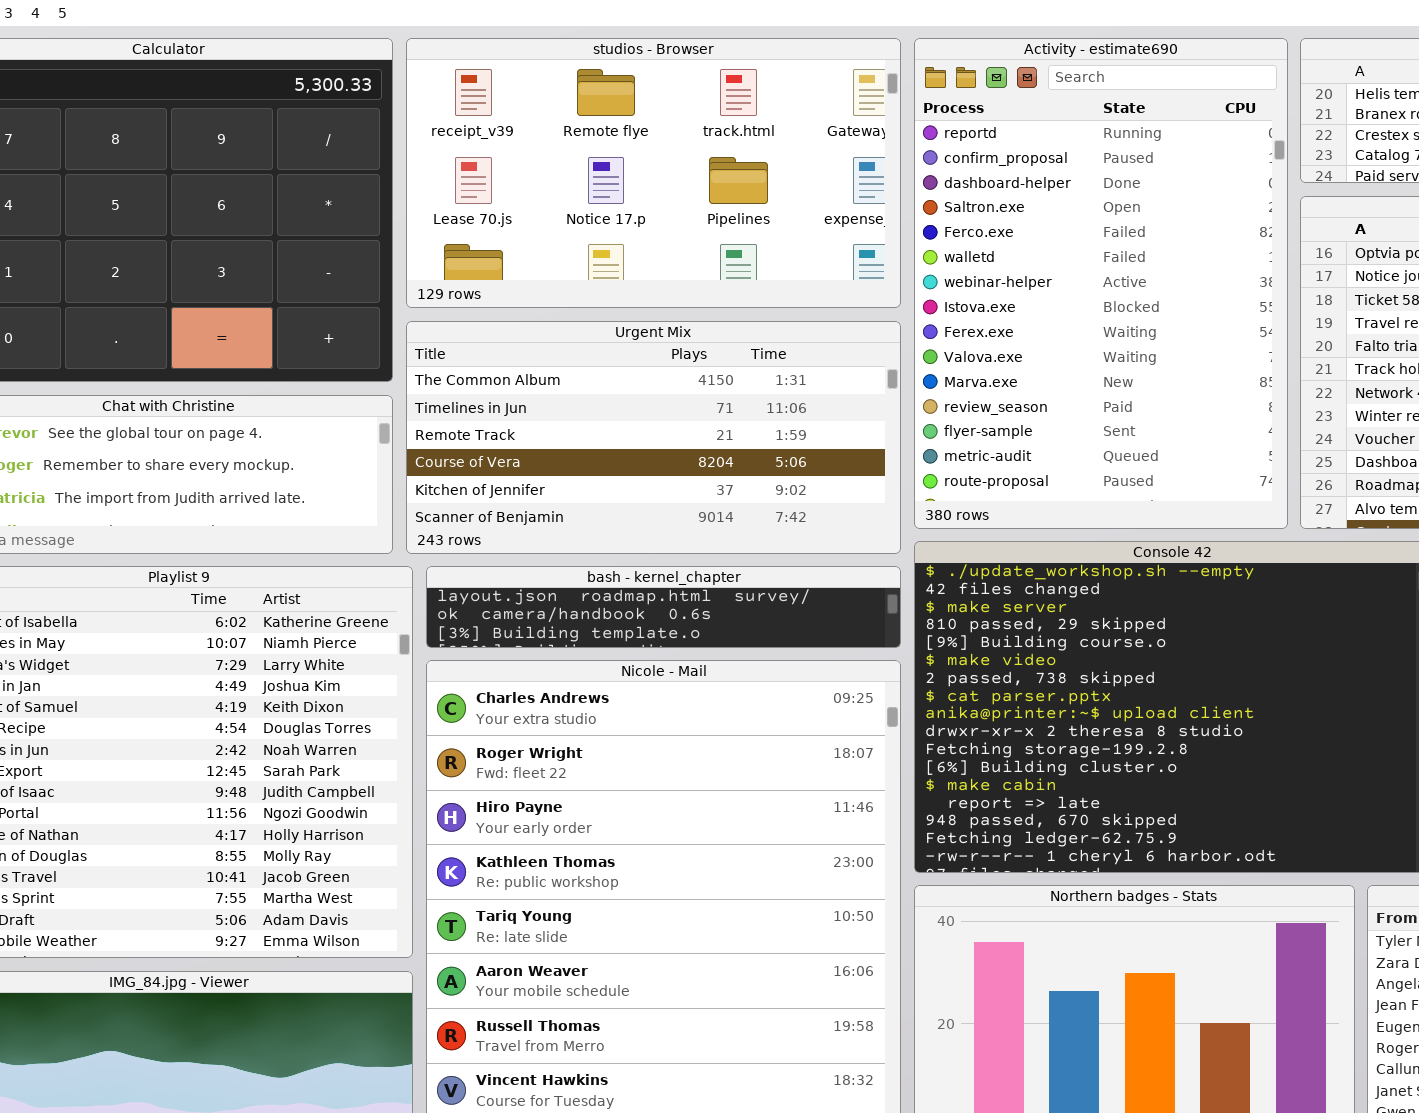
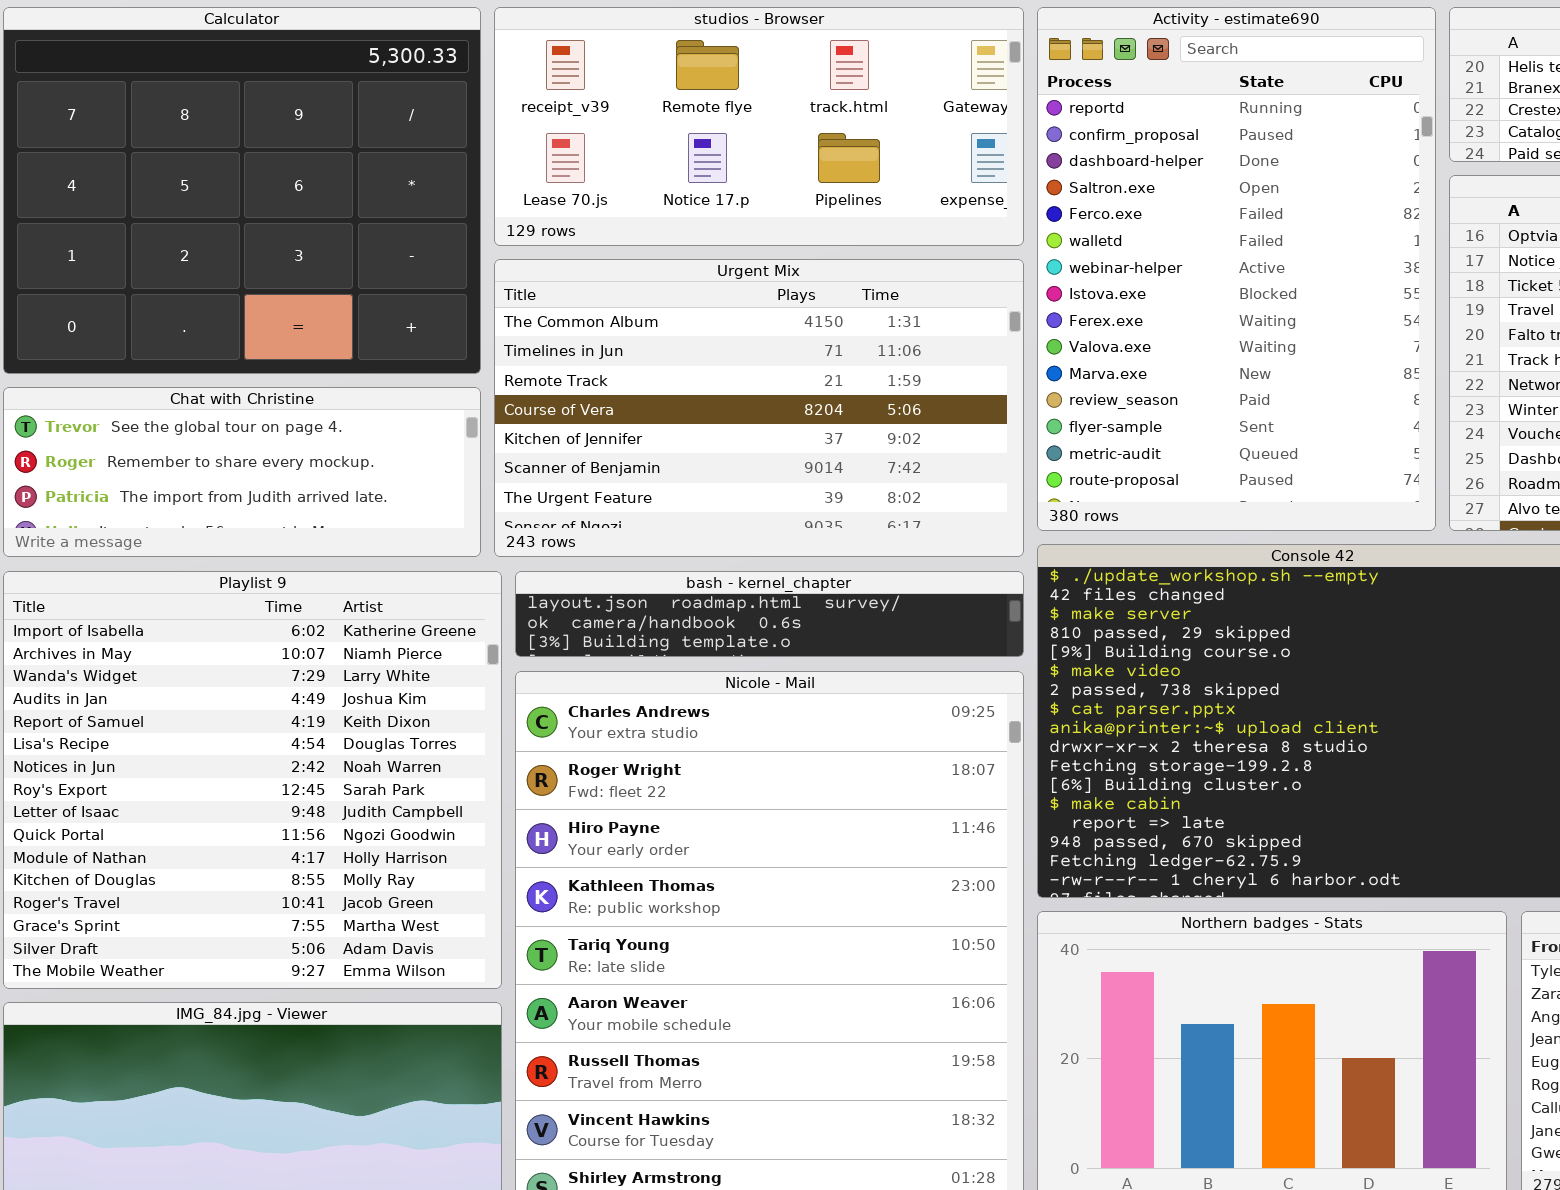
studios - Browser: [406,38,901,308] -> [494,7,1024,246], resized
Urgent Mix: [406,321,901,554] -> [494,259,1024,557], resized

